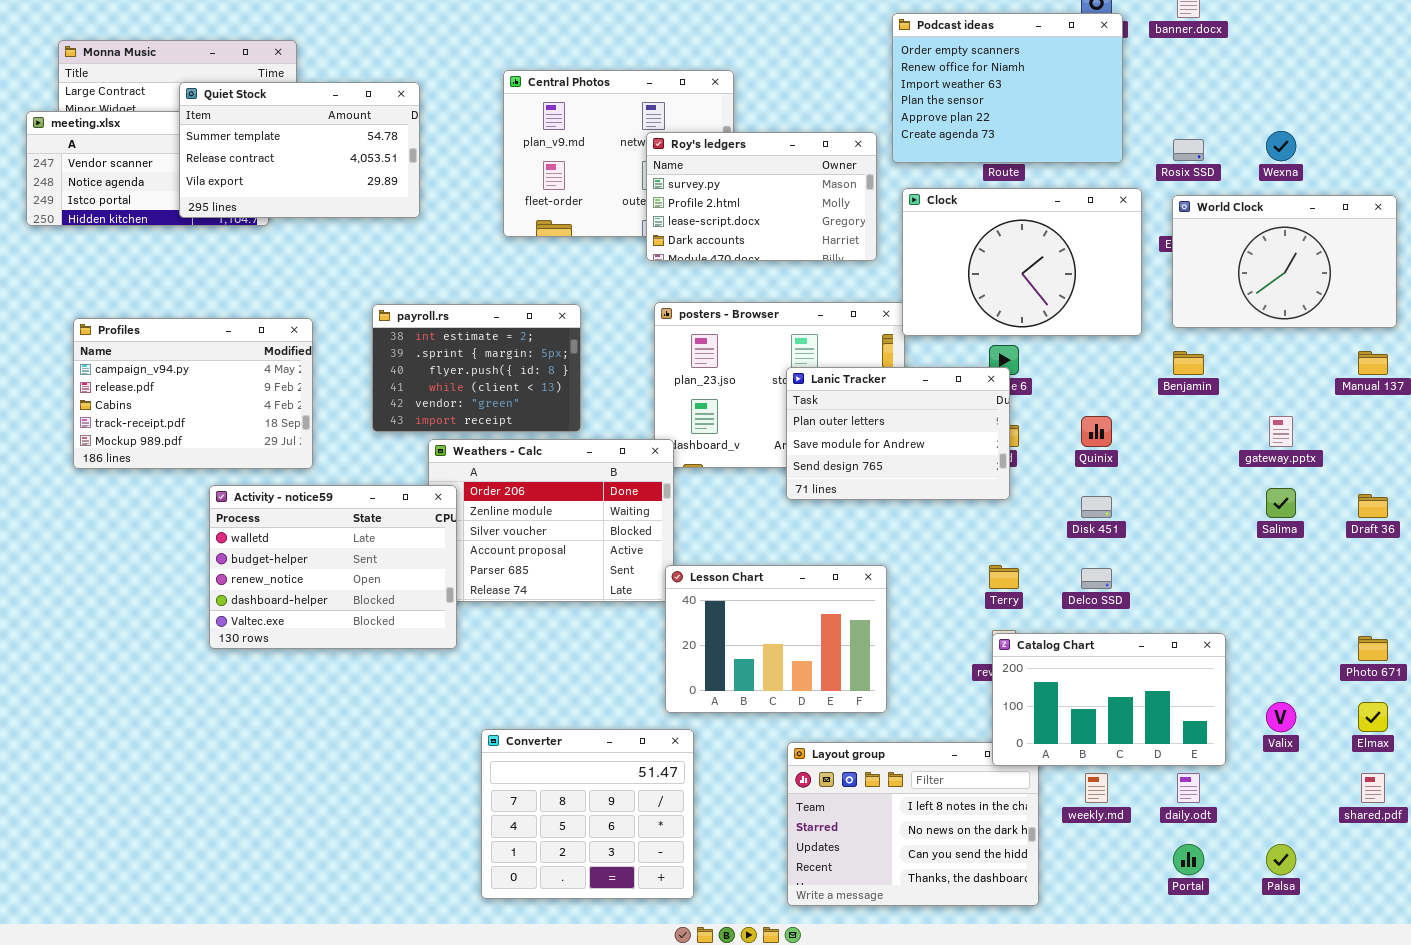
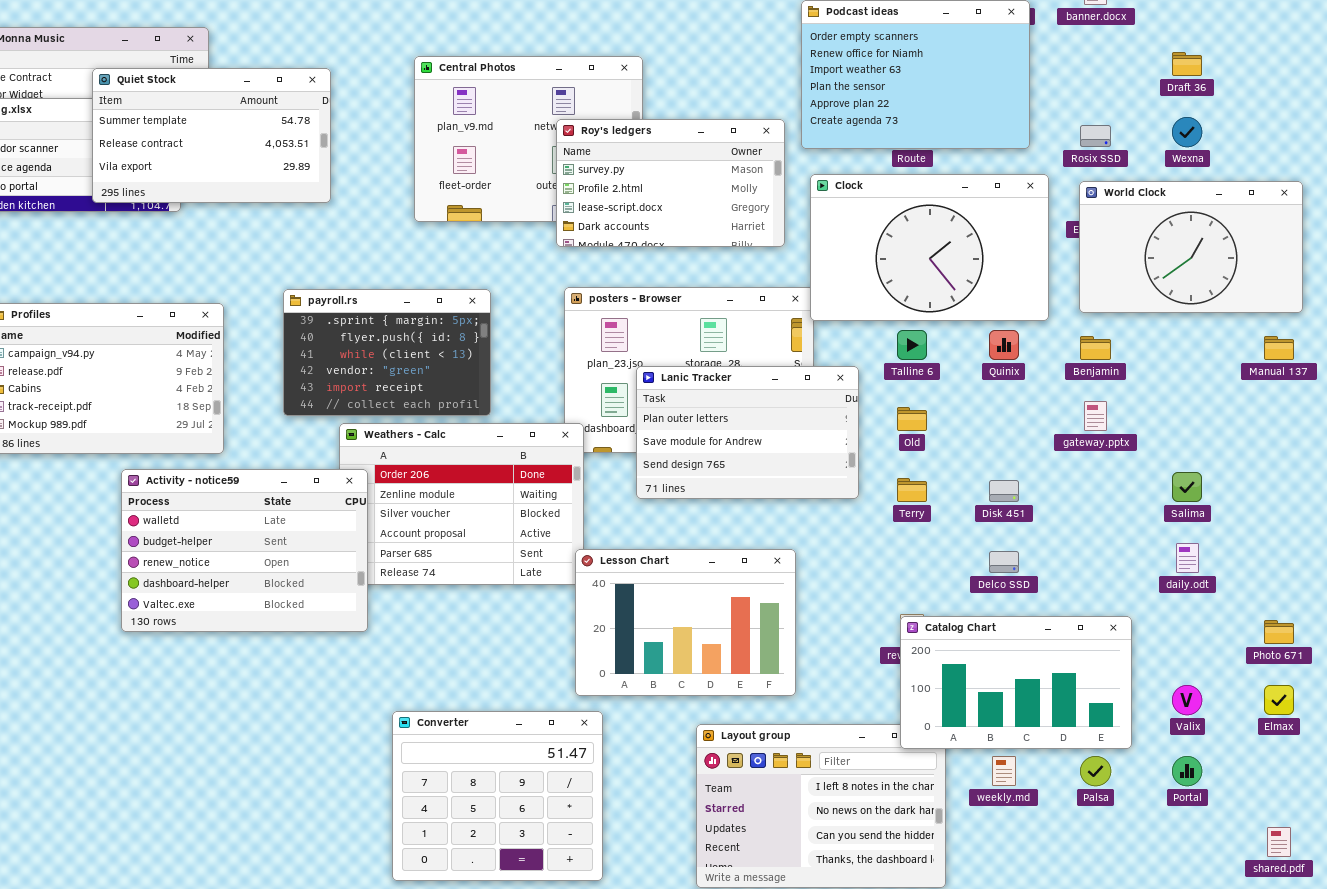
payroll.rs: [372,304,581,432] -> [283,289,491,416], scrolled down 1 row
Lanic Tracker: [786,367,1010,500] -> [636,366,859,499], moved
Quinix: [1081,416,1112,447] -> [989,330,1019,360], moved
gateway.pptx: [1269,416,1293,447] -> [1084,401,1107,431], moved
Draft 36: [1358,494,1388,518] -> [1172,52,1202,76], moved
Terry: [989,565,1019,589] -> [897,478,927,502], moved
daily.odt: [1177,773,1200,803] -> [1176,543,1199,573], moved
shared.pdf: [1361,773,1385,803] -> [1267,827,1291,857], moved
Portal: [1173,844,1204,875] -> [1172,756,1202,786], moved
Palsa: [1266,844,1296,875] -> [1080,756,1111,786], moved

